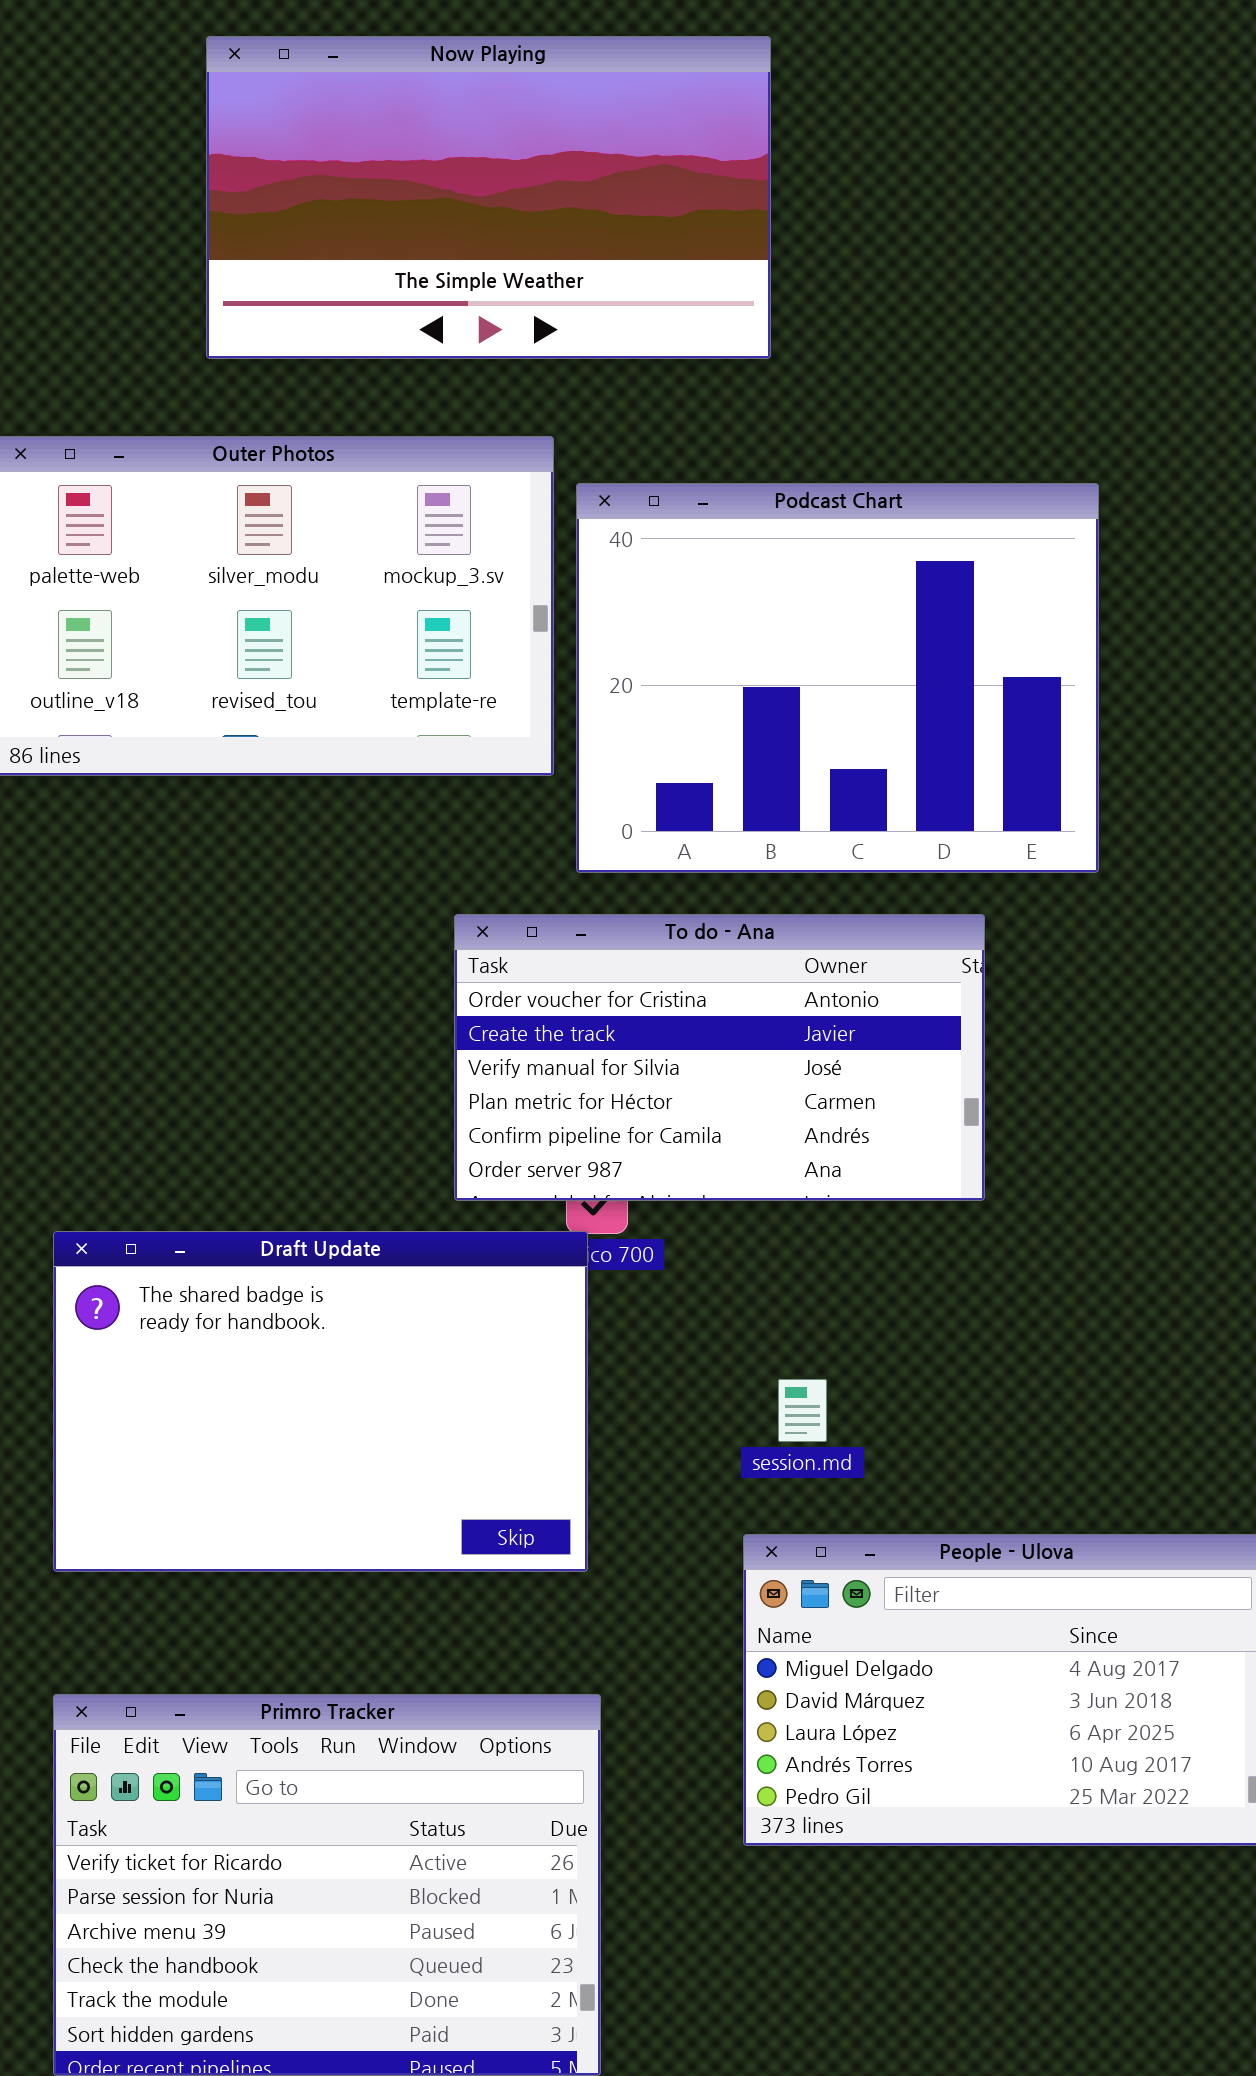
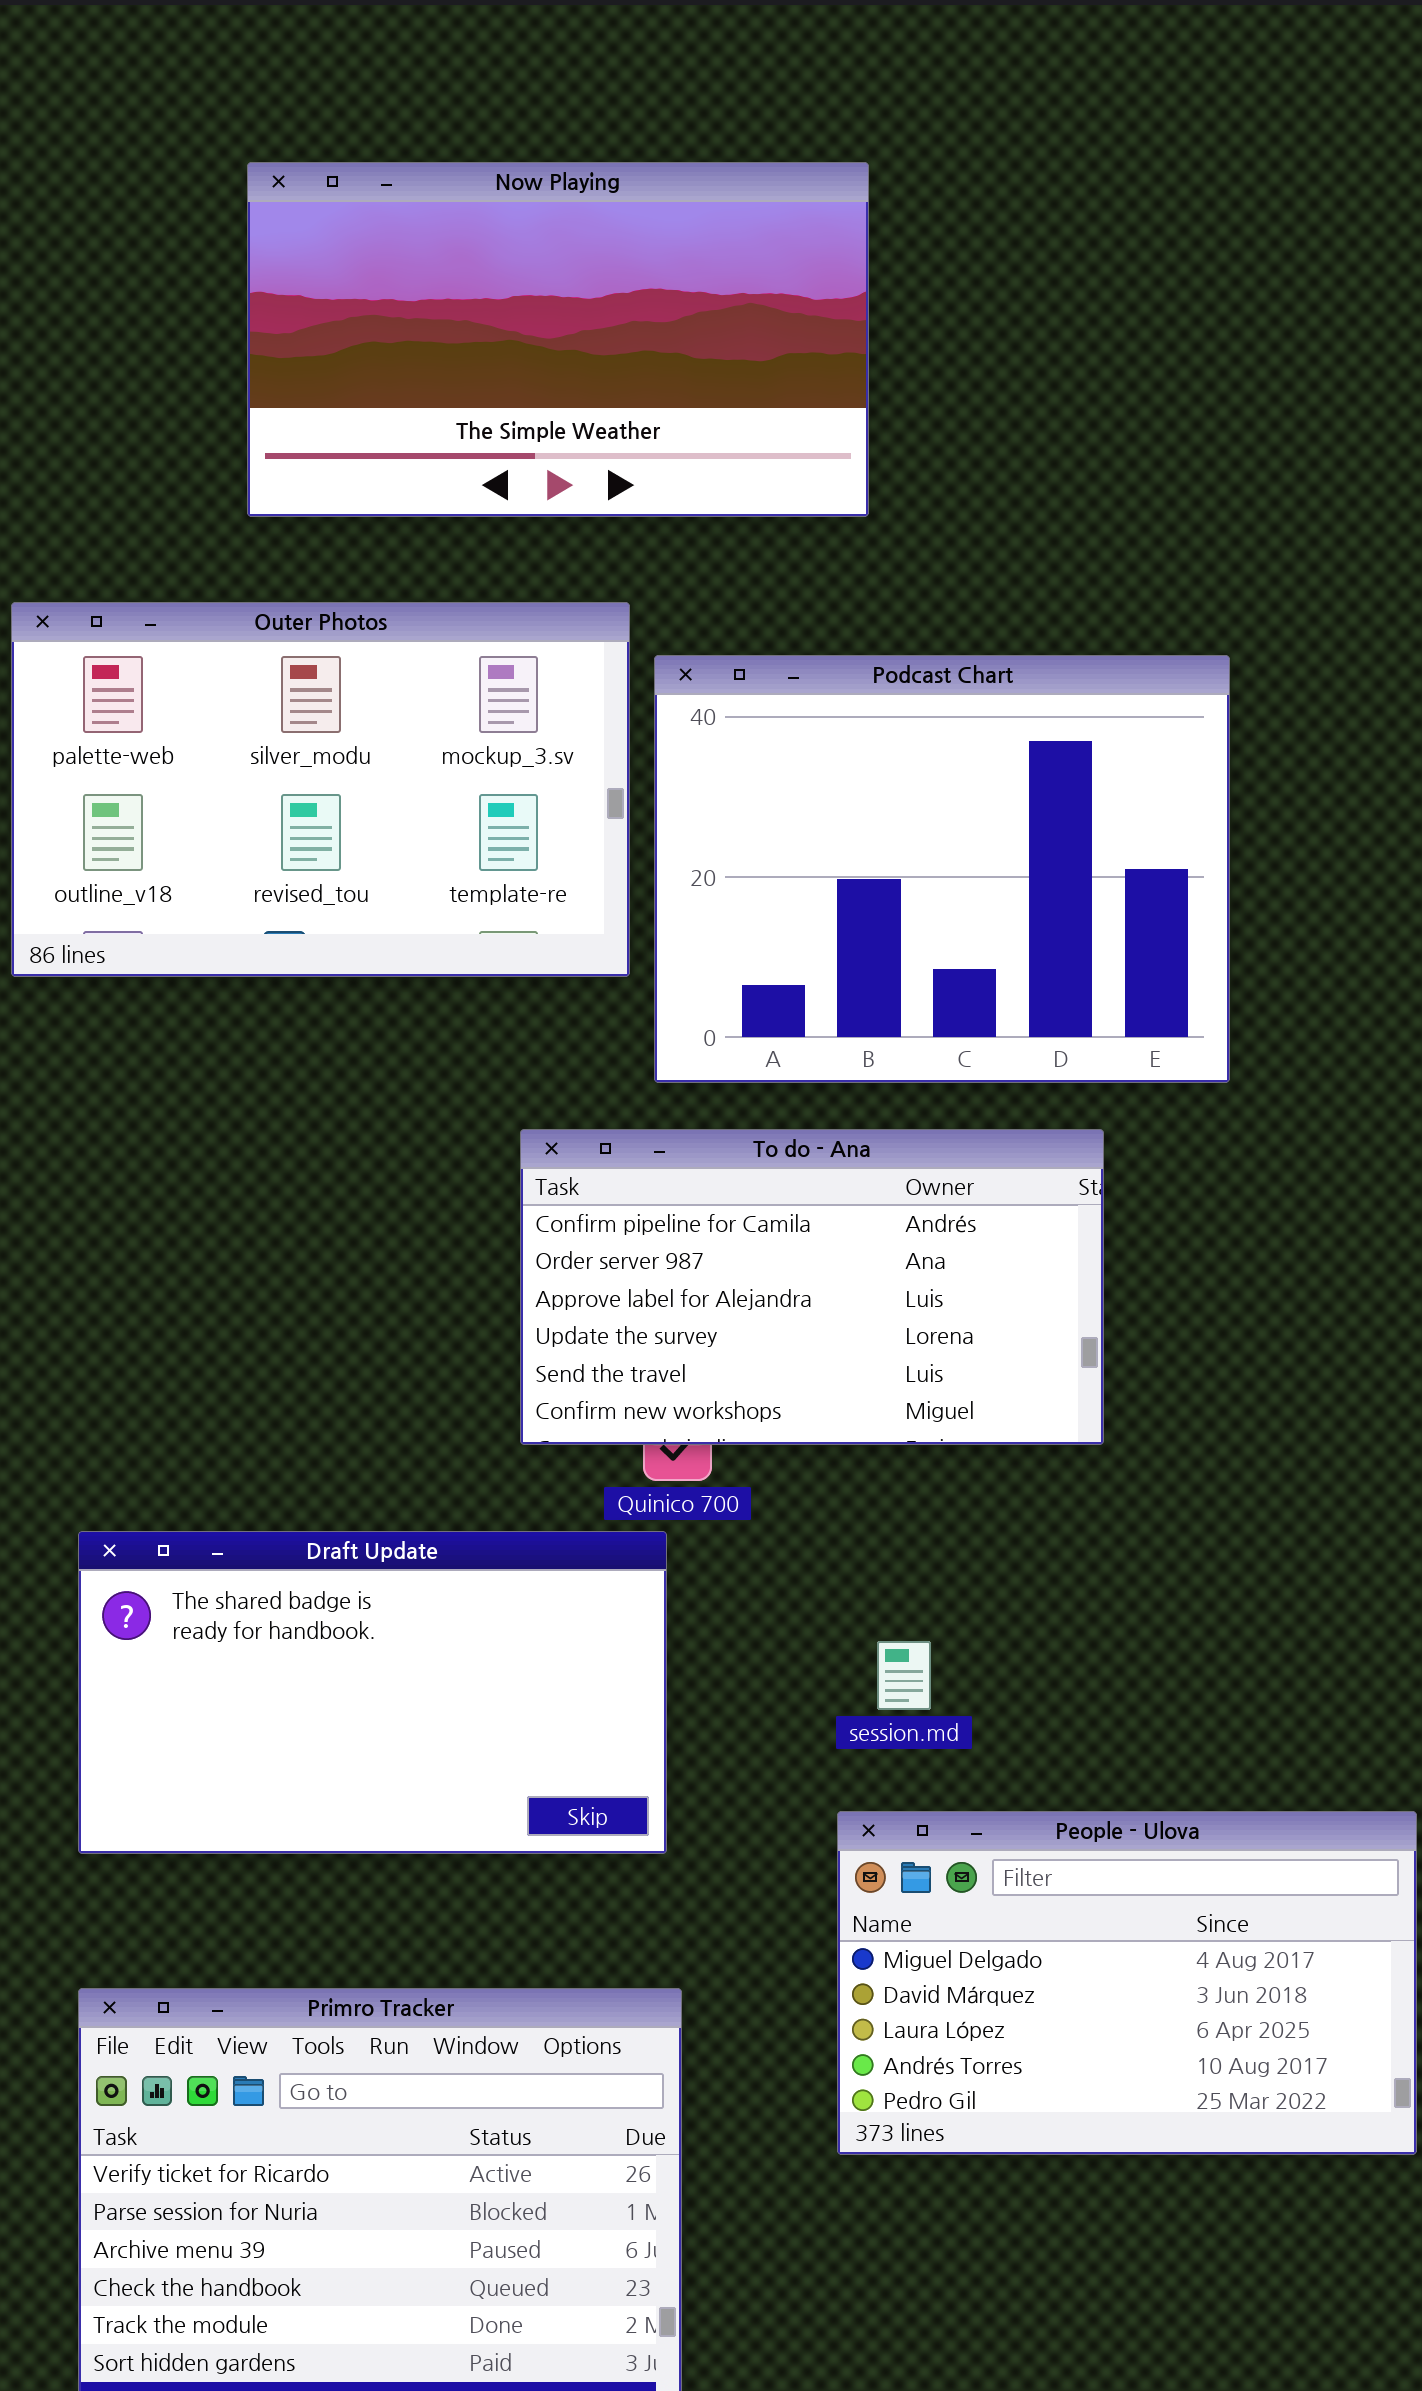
To do - Ana: [454,914,985,1201] -> [520,1129,1104,1445], scrolled down 4 rows
Draft Update: [53,1231,588,1572] -> [78,1531,667,1854], resized

